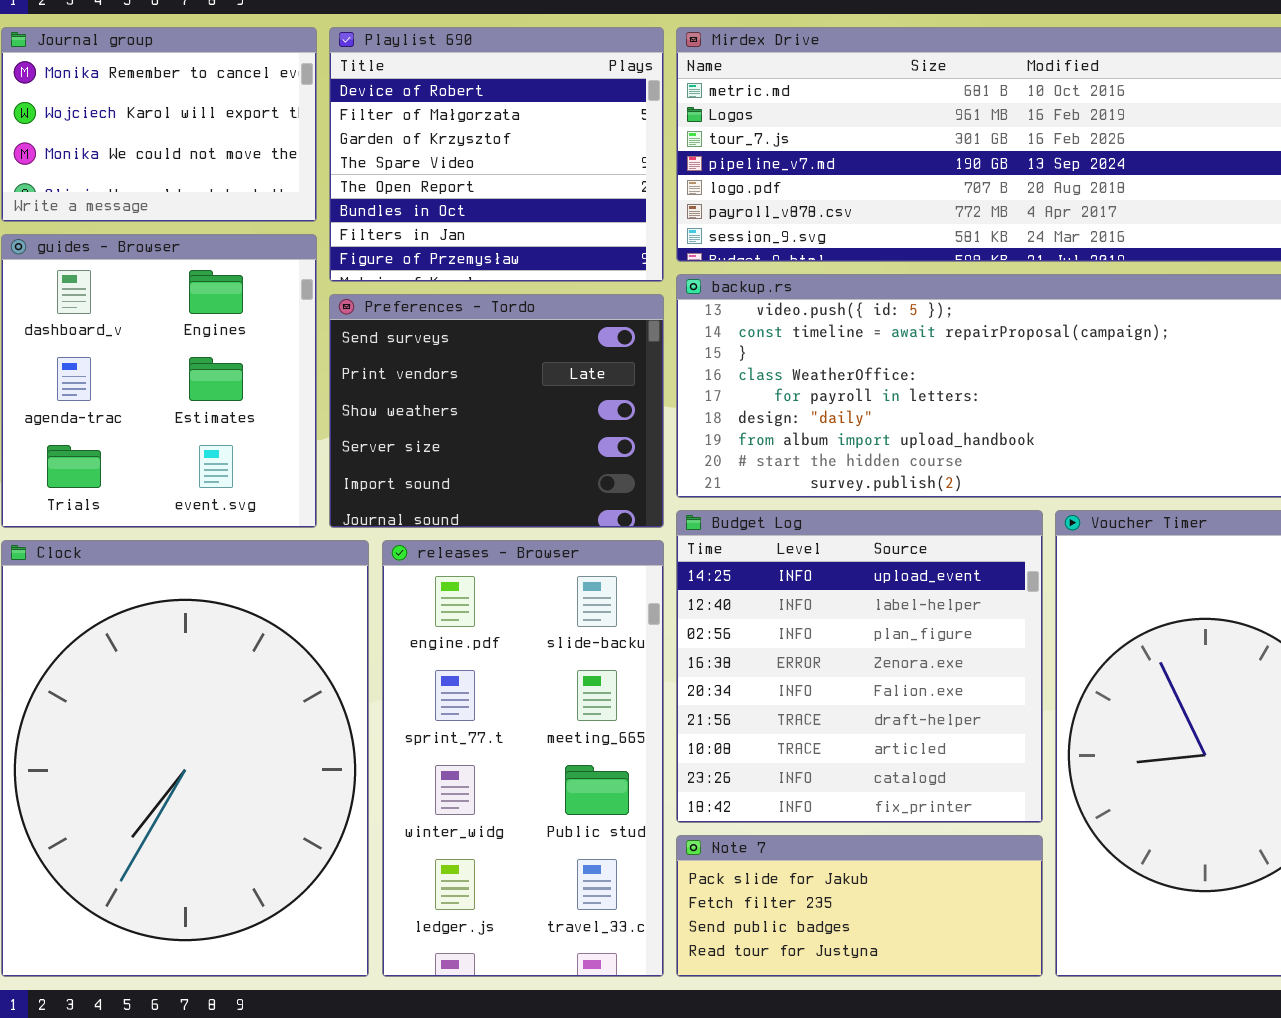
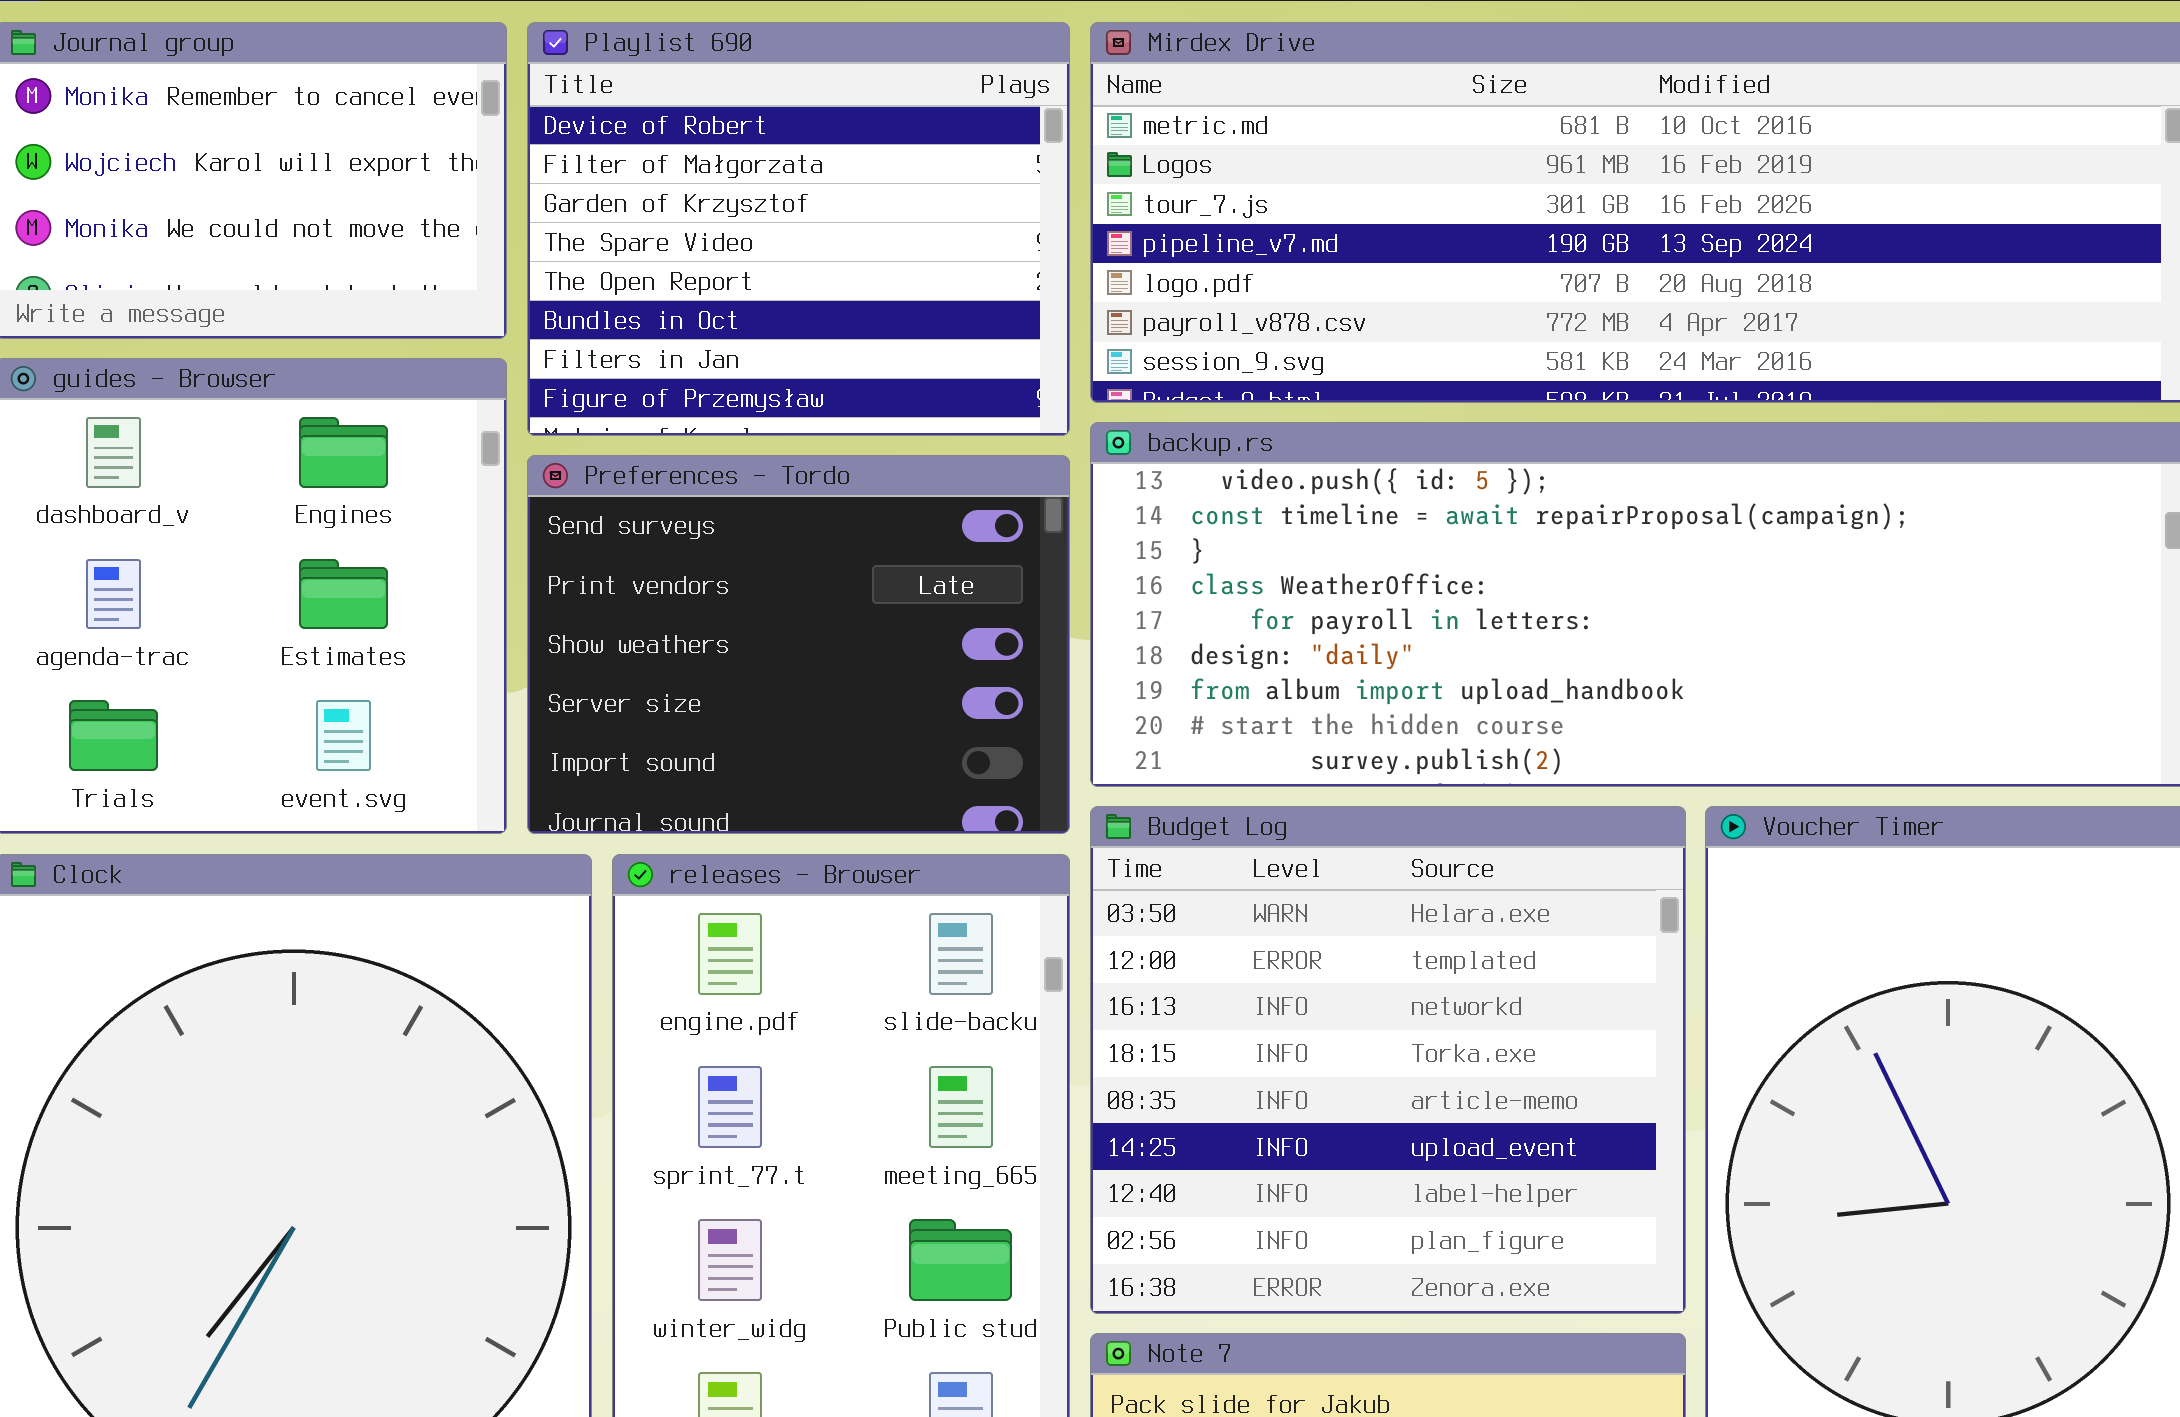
Budget Log: [676,510,1043,823] -> [1090,806,1686,1314], scrolled up 5 rows

